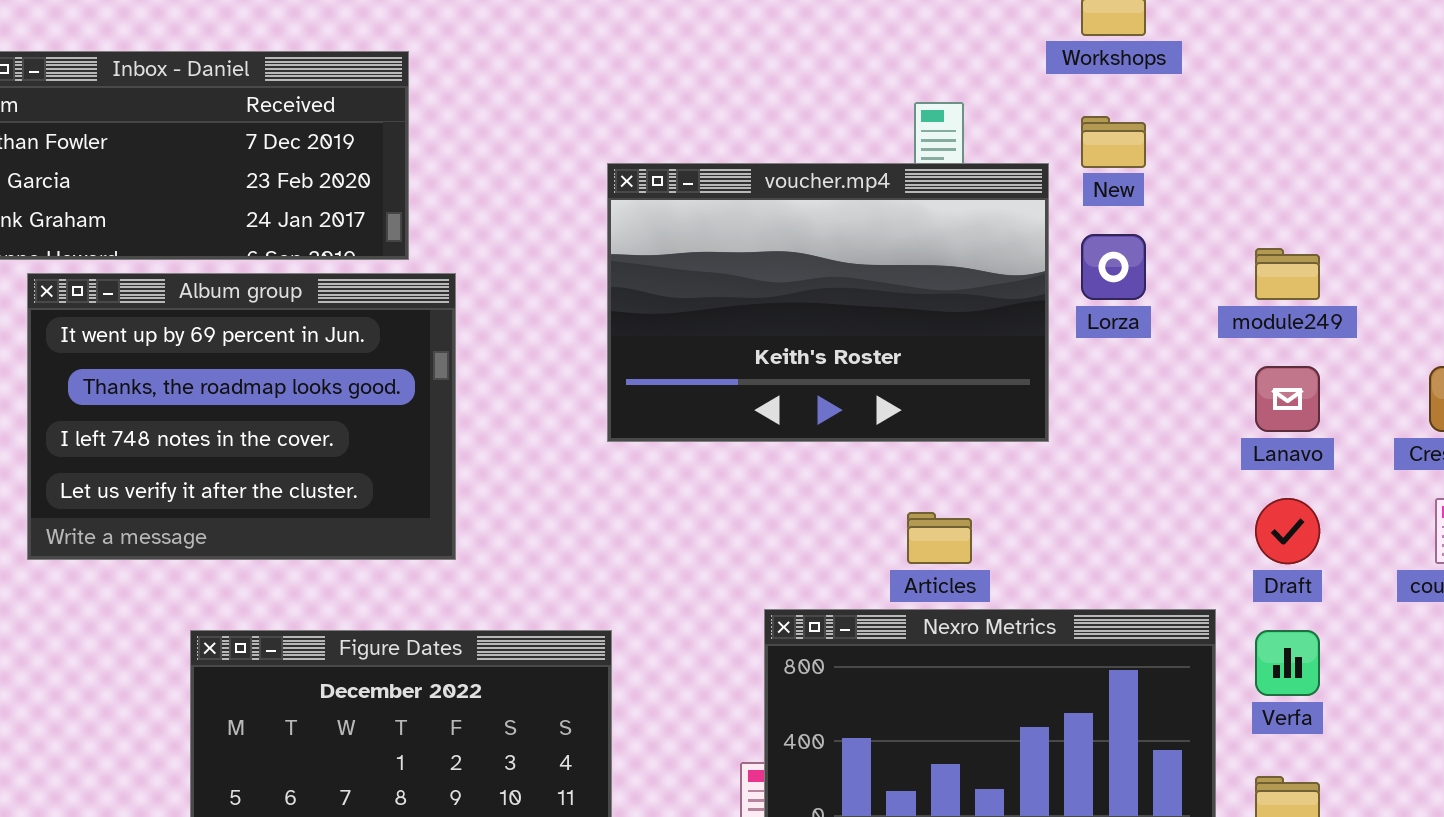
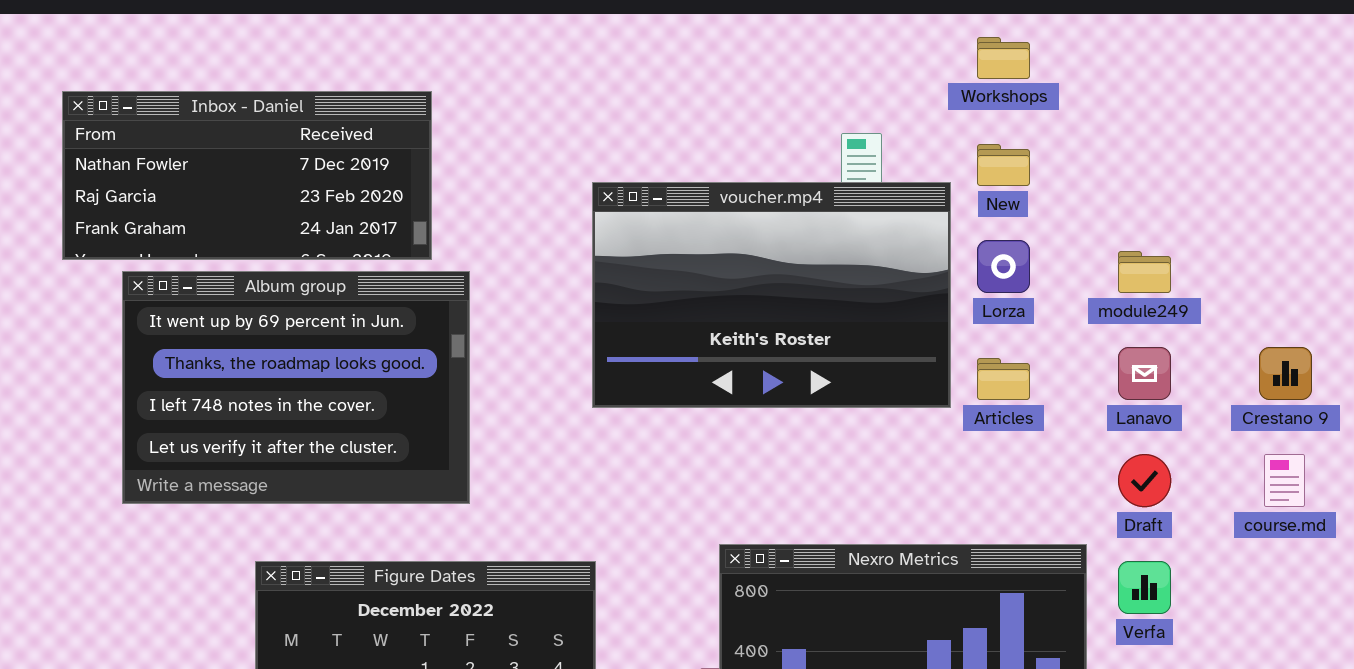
Articles: [907,512,972,564] -> [977,358,1030,400], moved

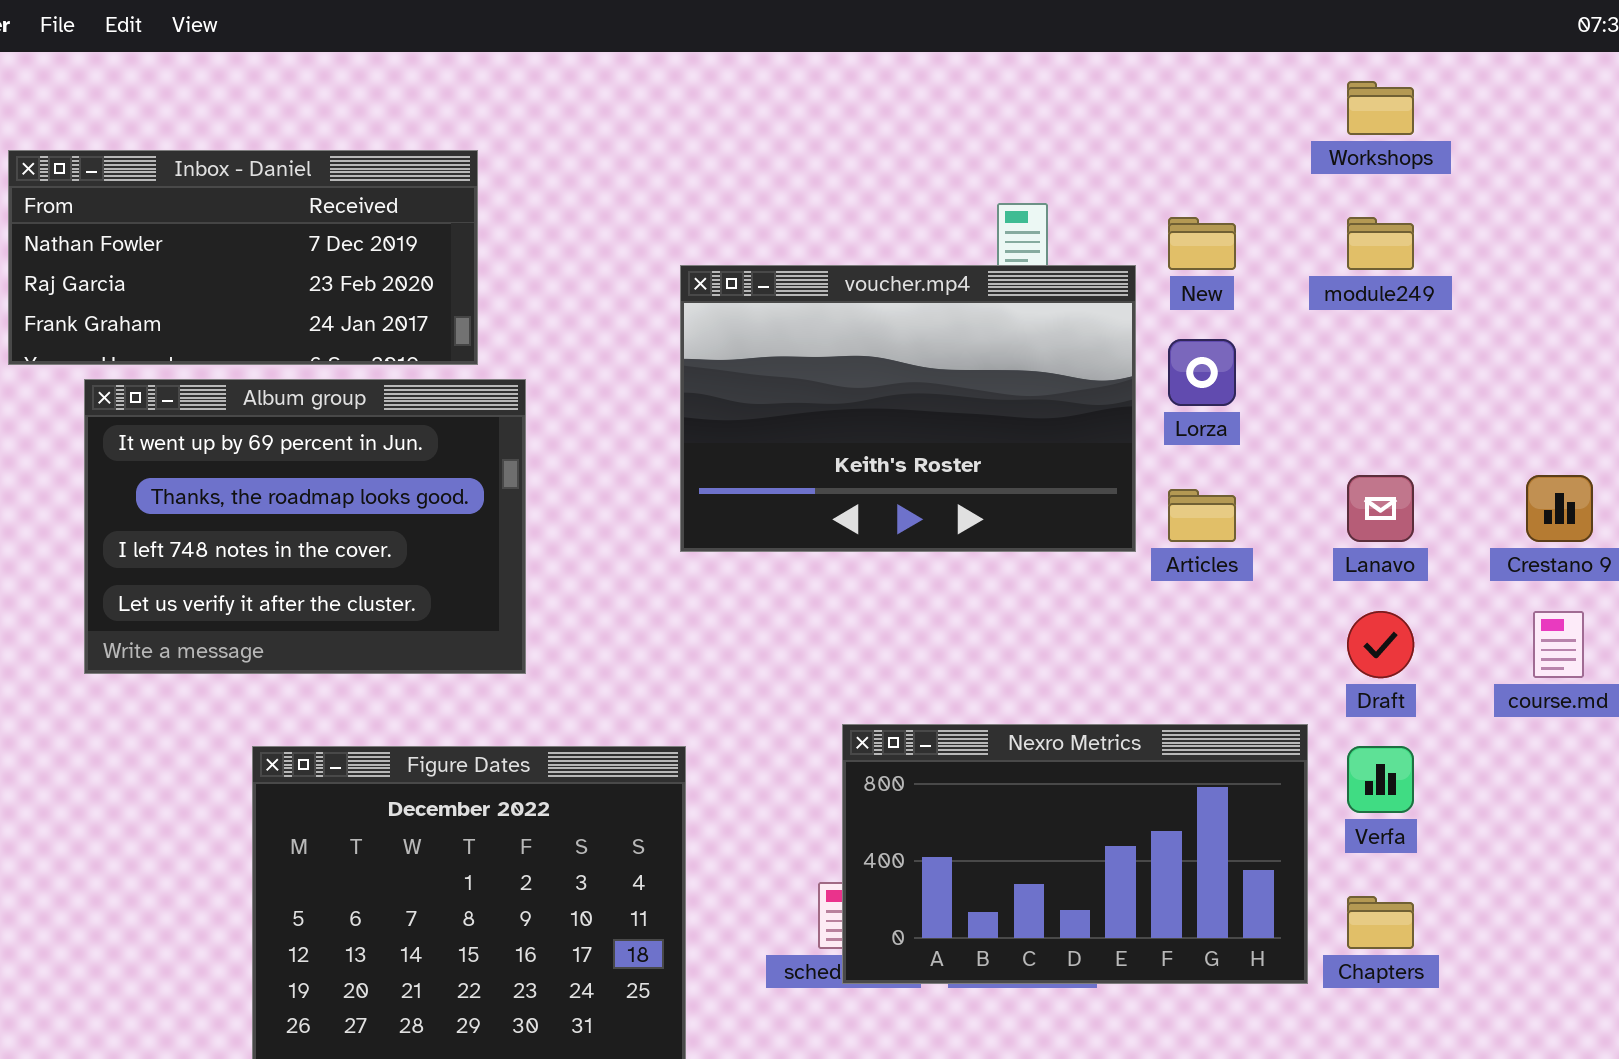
Workshops: [977,37,1030,79] -> [1347,81,1414,135], moved
module249: [1118,251,1171,293] -> [1347,217,1414,270], moved

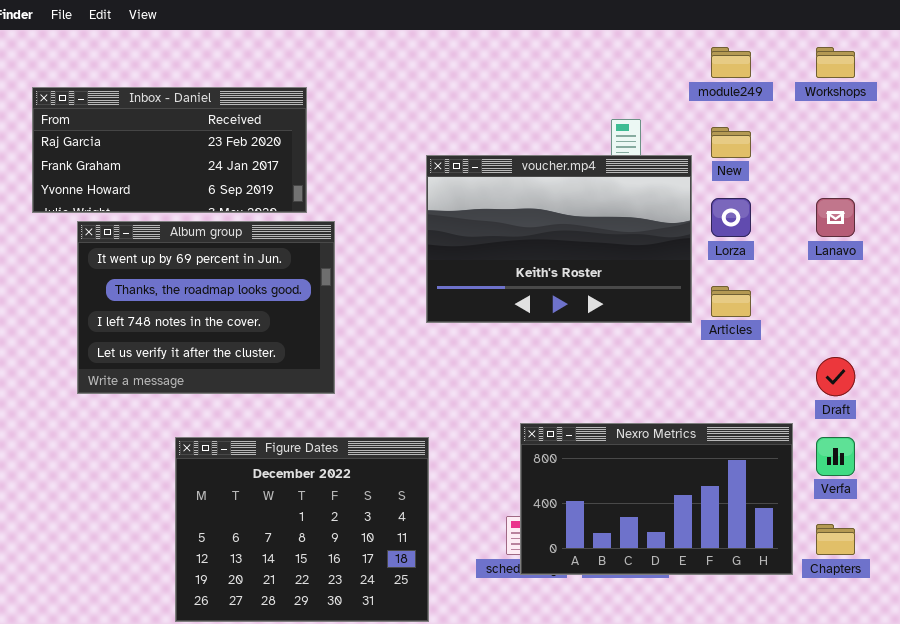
Inbox - Daniel: [8,150,478,365] -> [32,87,307,213], scrolled down 1 row
module249: [1347,217,1414,270] -> [711,47,751,78], moved
Lanavo: [1347,475,1414,542] -> [816,198,855,237], moved

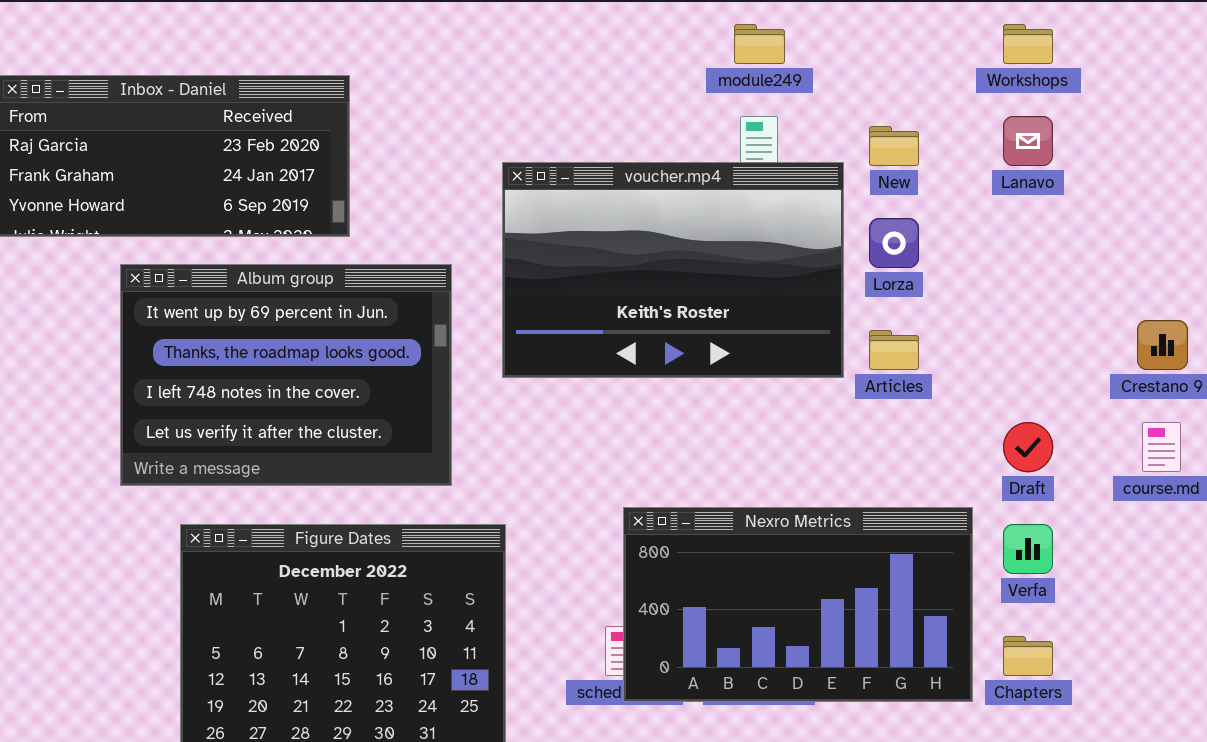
module249: [711,47,751,78] -> [734,24,785,64], moved
Lanavo: [816,198,855,237] -> [1003,116,1053,166], moved
Album group: [77,221,335,394] -> [120,264,452,486], moved

